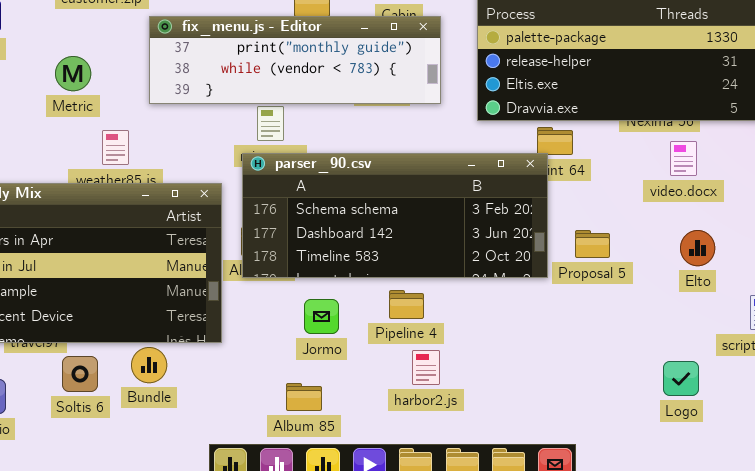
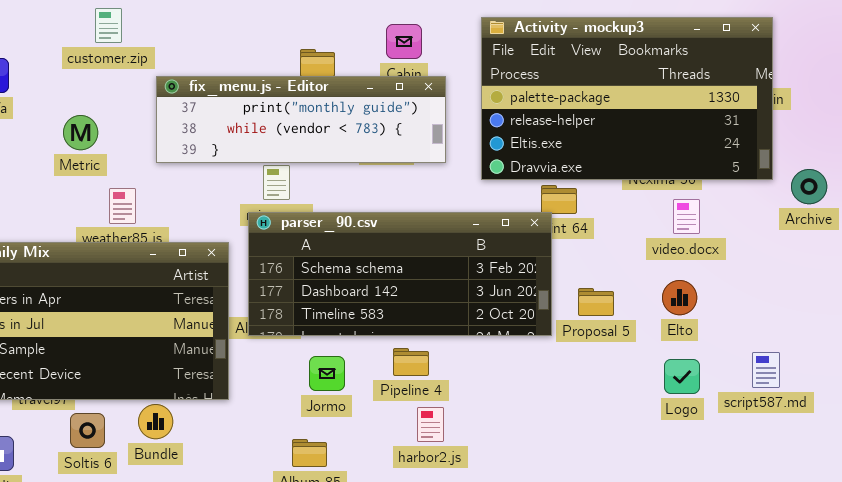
Elto: [680,230,715,266] -> [662,280,697,315], moved
Logo: [663,361,699,396] -> [664,359,700,394], moved

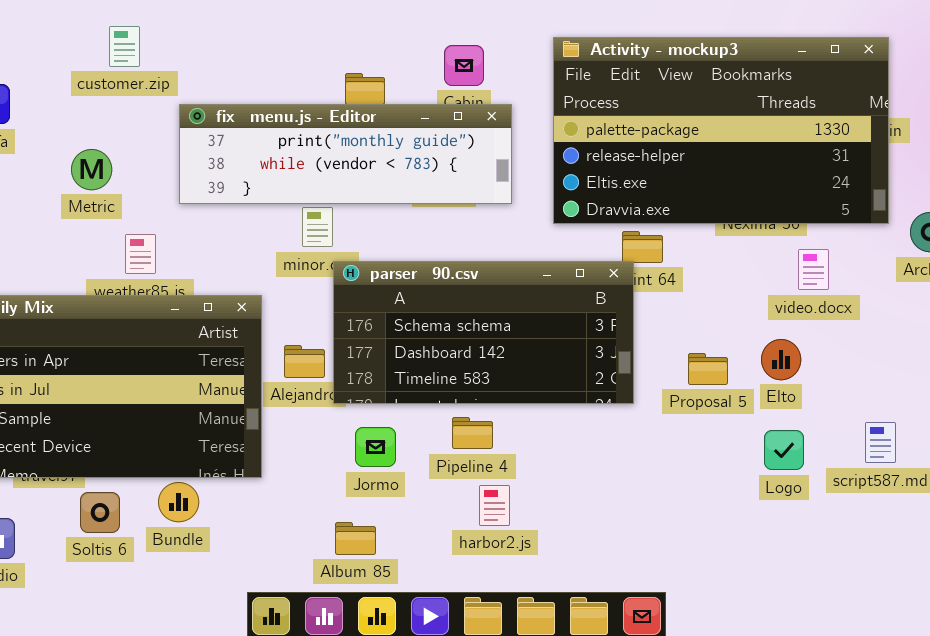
video.docx: [673,199,700,234] -> [798,249,829,290], moved
parser_90.csv: [248,212,552,336] -> [333,261,634,404], resized
Proposal 5: [578,288,614,316] -> [688,353,728,385], moved

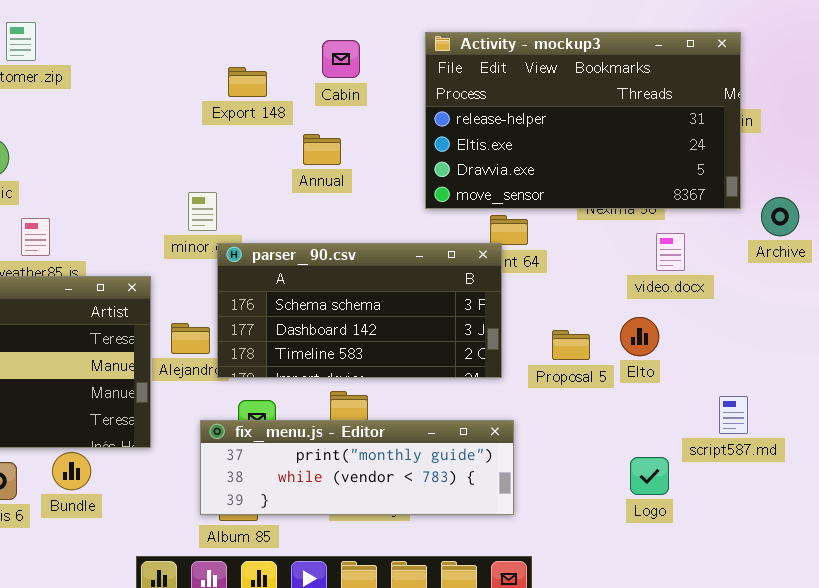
Activity - mockup3: [553,37,889,224] -> [425,32,741,209], scrolled down 1 row
fix_menu.js - Editor: [179,104,512,204] -> [200,420,514,515], moved
Logo: [764,430,804,470] -> [630,457,669,495], moved

